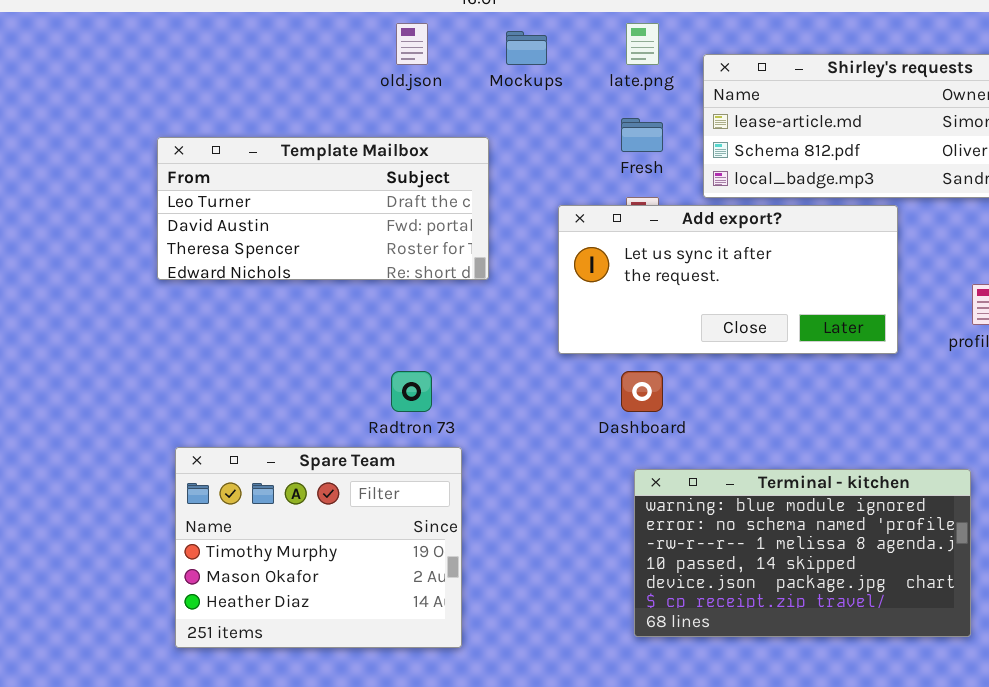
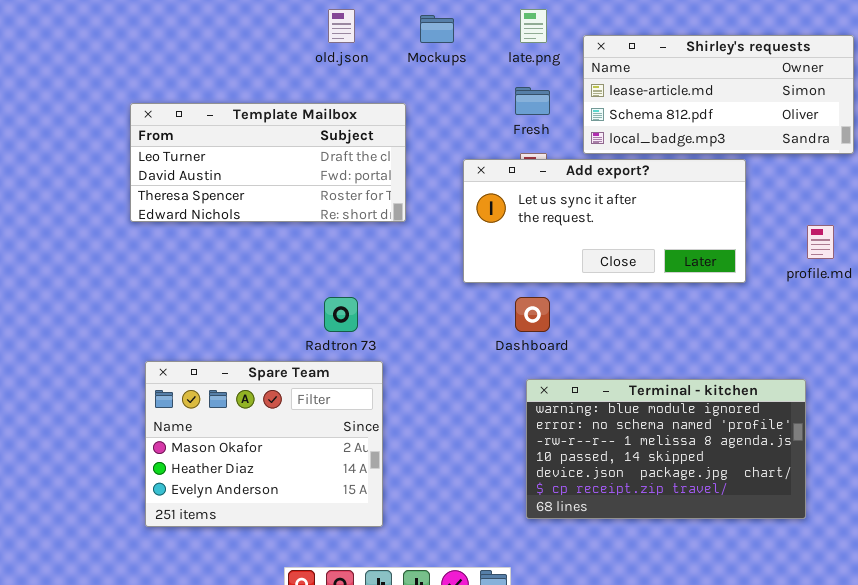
Spare Team: [175,447,462,648] -> [145,361,383,527], scrolled down 1 row

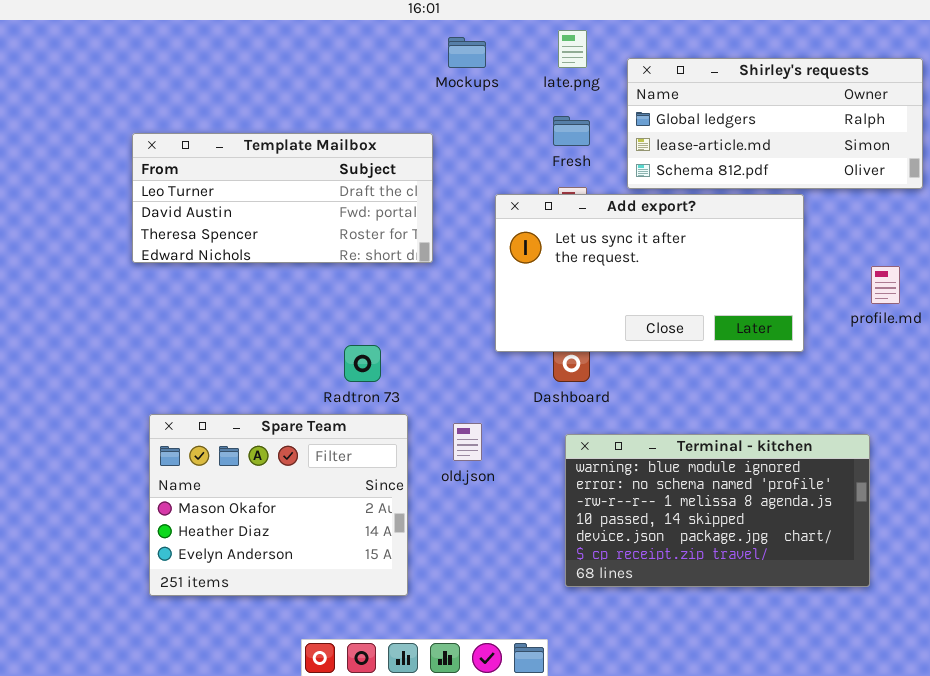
old.json: [328,9,355,43] -> [453,423,482,461], moved
Shirley's requests: [583,35,854,154] -> [627,58,923,189], scrolled up 1 row
Add export?: [463,159,746,283] -> [495,194,804,352], resized

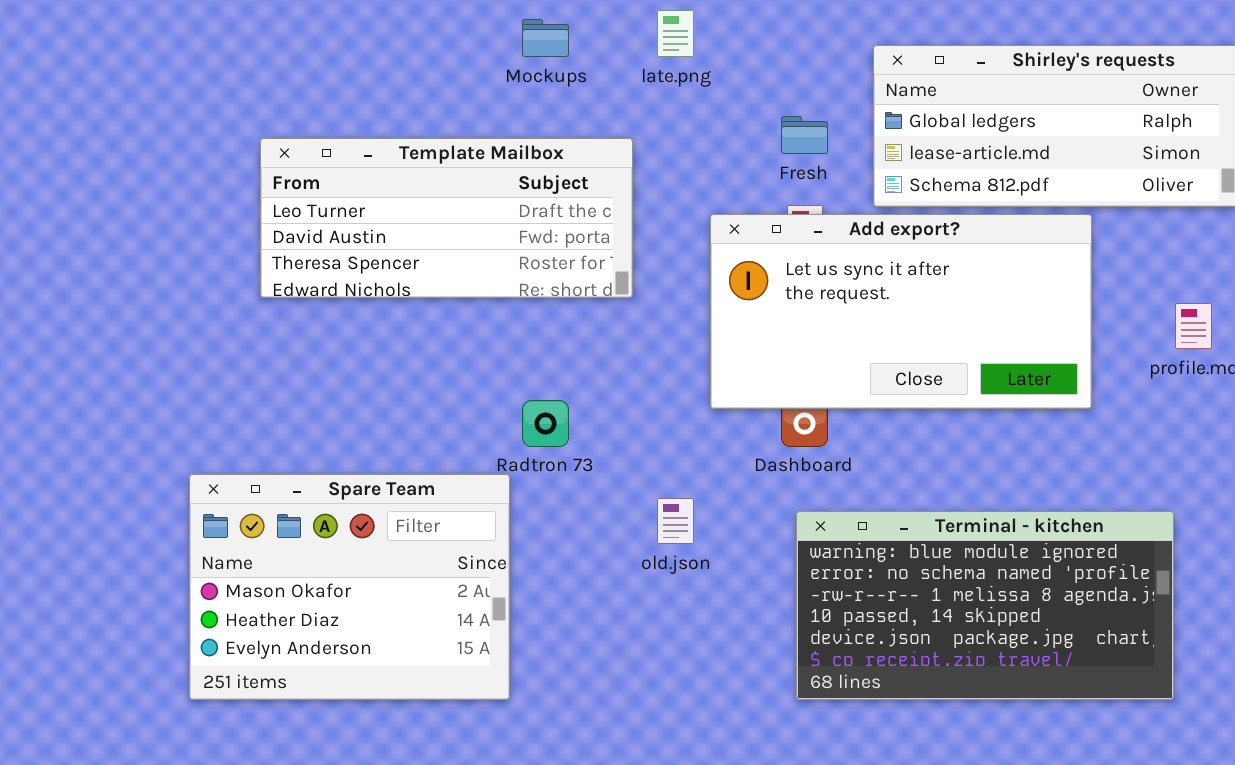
late.png: [558,30,587,68] -> [657,10,694,57], moved
Mockups: [448,37,486,68] -> [522,19,569,57], moved
Spare Team: [149,414,408,596] -> [189,474,510,700], moved

